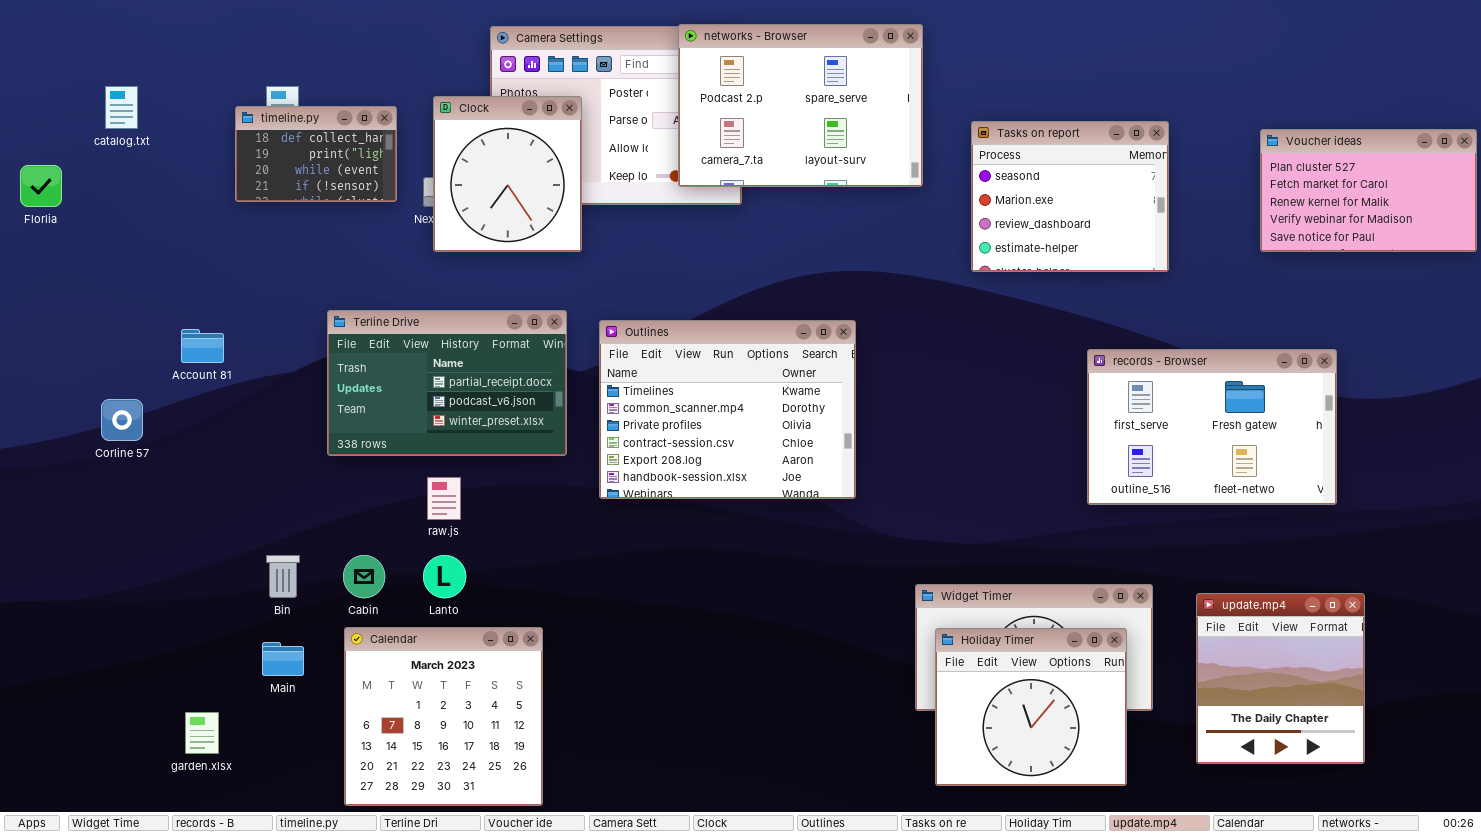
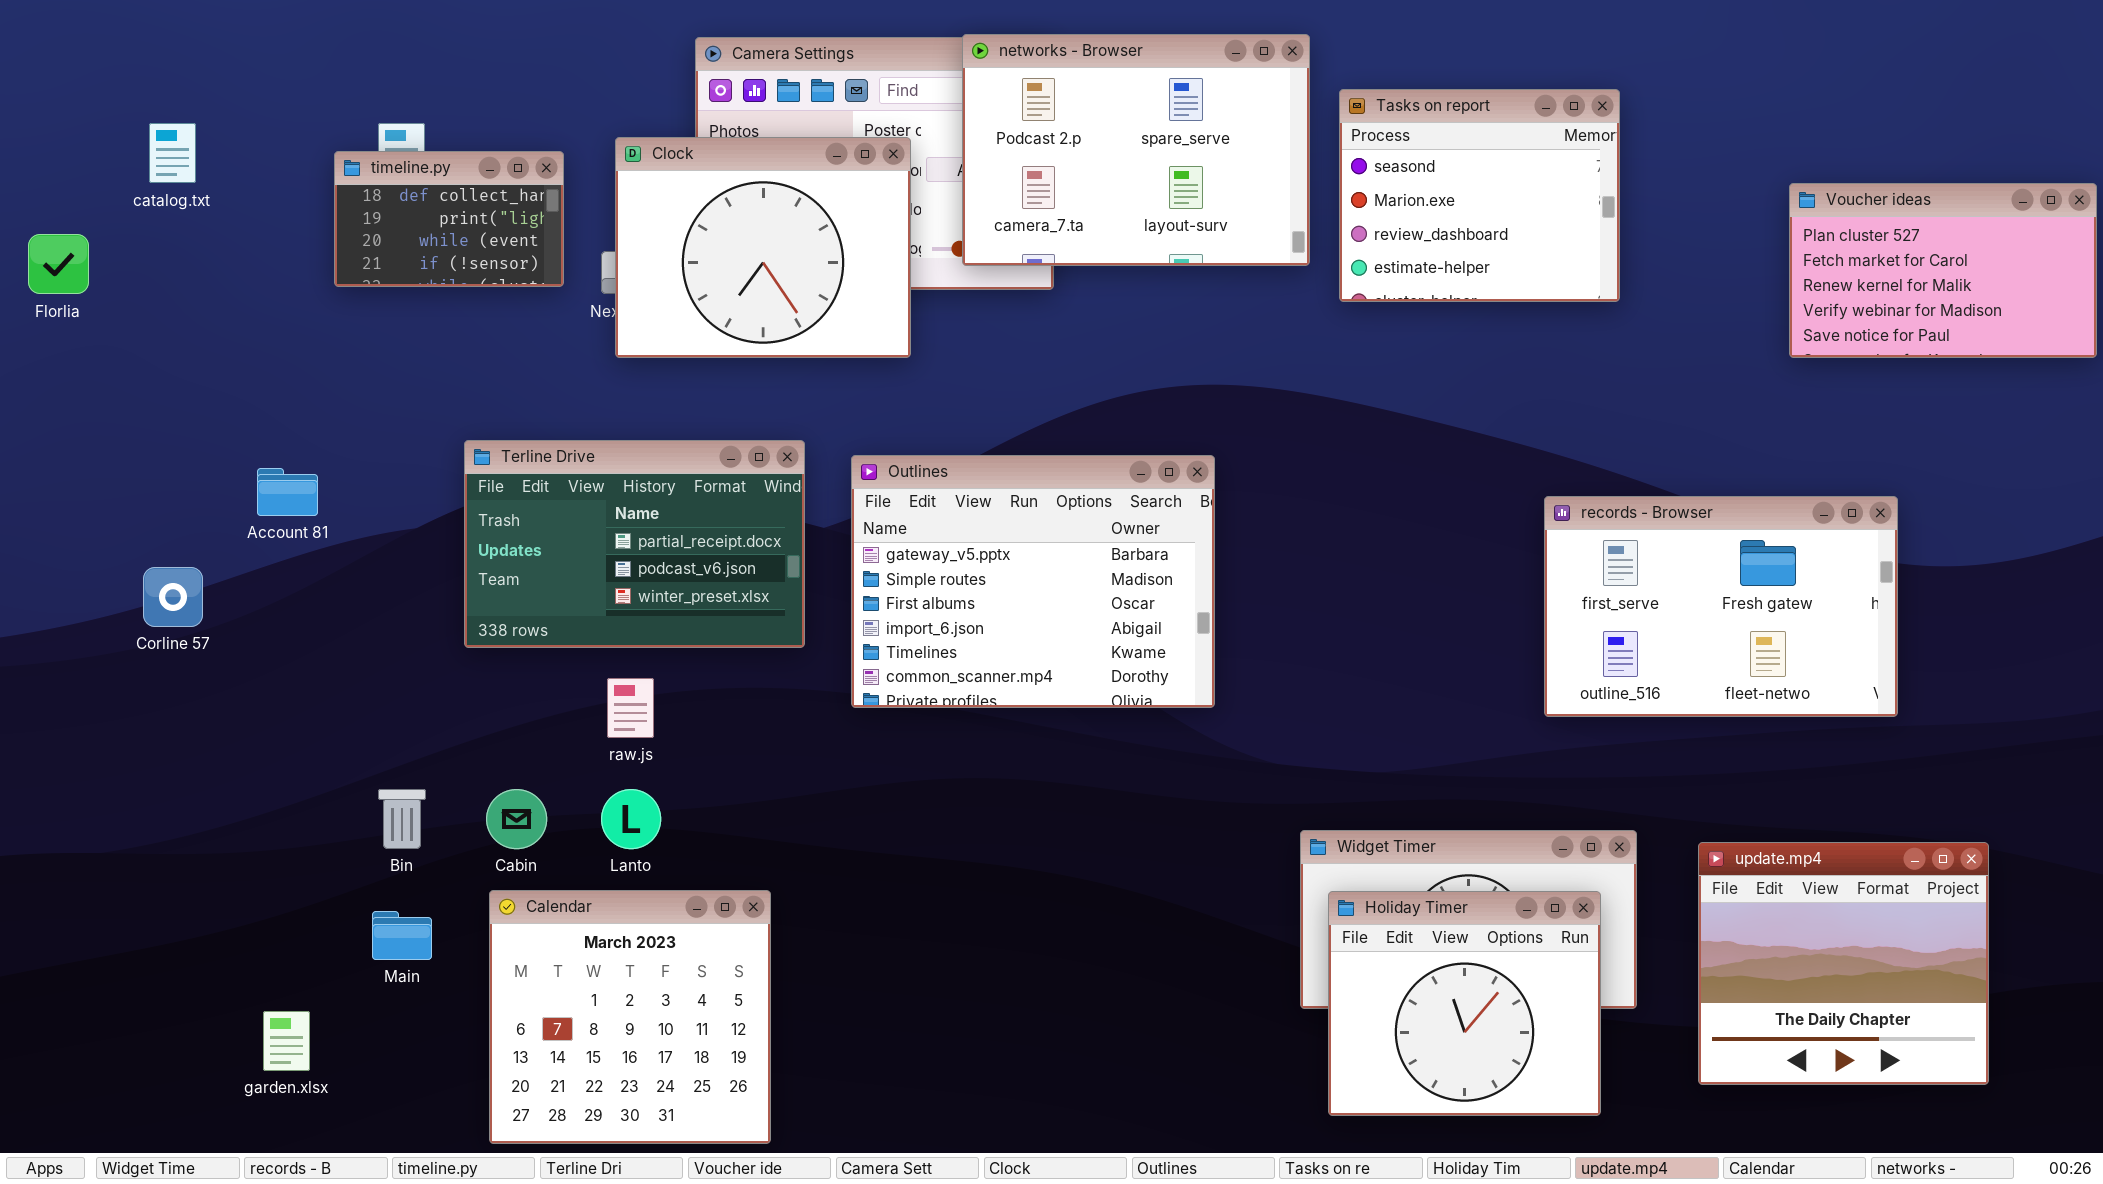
Clock: [433,96,582,252] -> [615,137,911,358], resized
Tasks on report: [971,121,1169,272] -> [1339,89,1620,302], moved
Outlines: [599,320,856,499] -> [851,455,1215,708], scrolled up 4 rows
update.mp4: [1196,593,1365,764] -> [1698,842,1989,1085], resized

